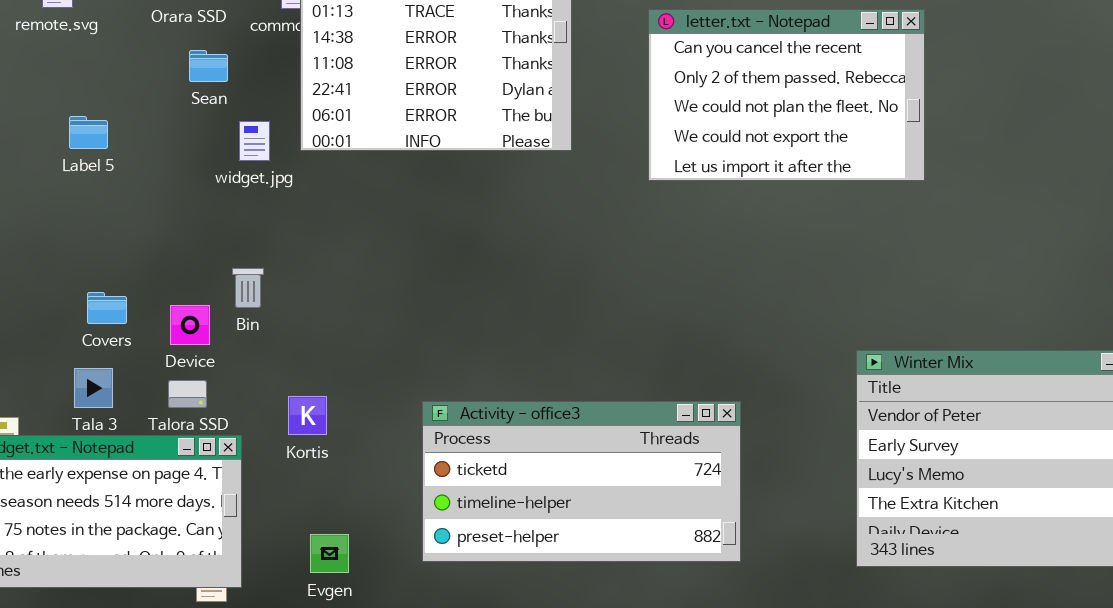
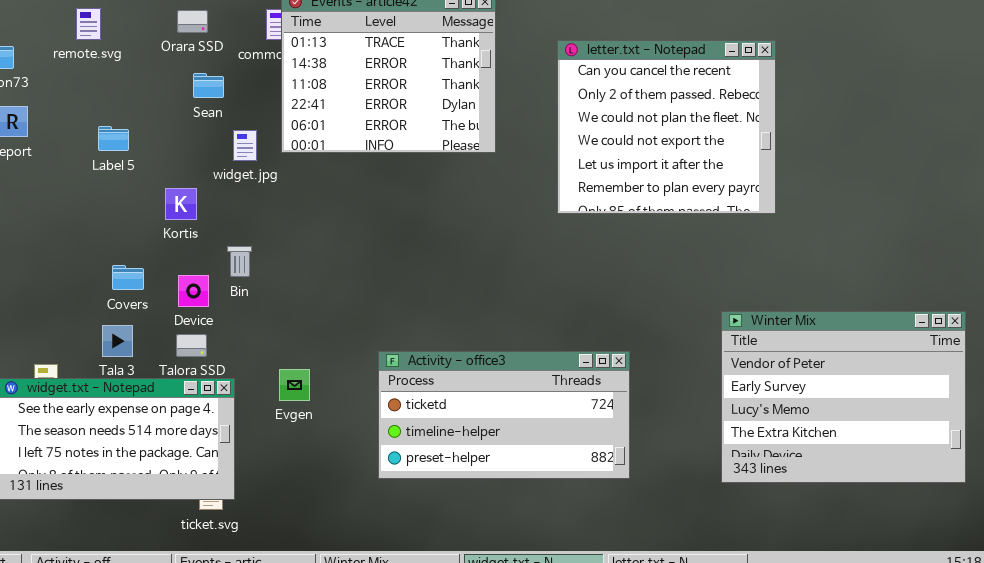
letter.txt - Notepad: [648,9,925,181] -> [557,40,776,214], resized
Kortis: [288,396,327,435] -> [165,188,197,220], moved
Evgen: [310,534,349,573] -> [279,369,310,401], moved

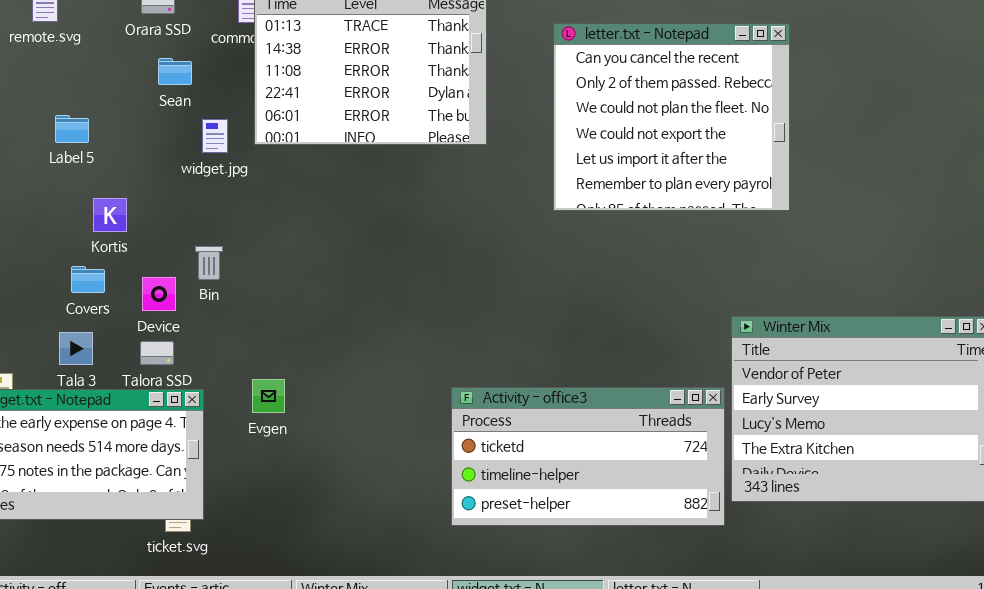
Kortis: [165,188,197,220] -> [93,198,127,232], moved
Activity - office3: [378,351,630,479] -> [451,387,725,526], moved

